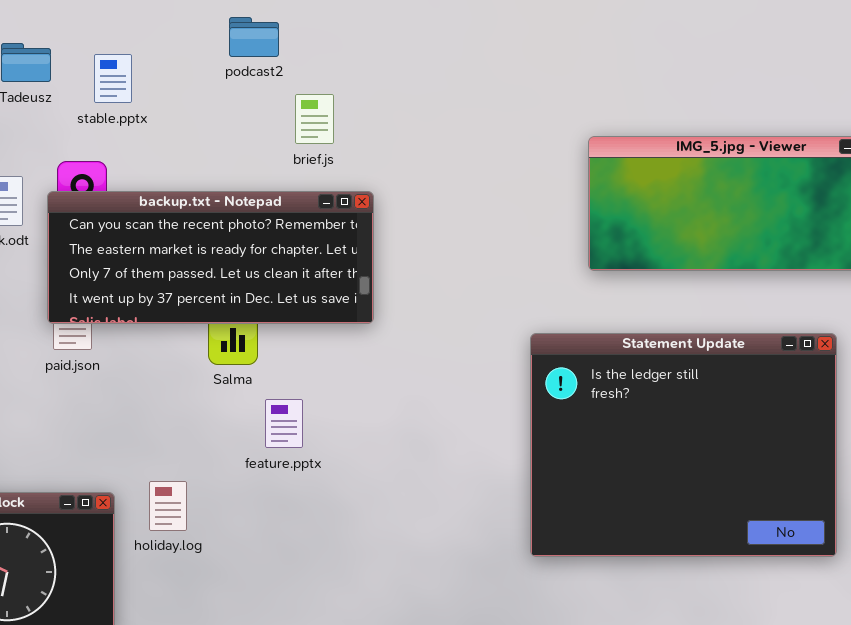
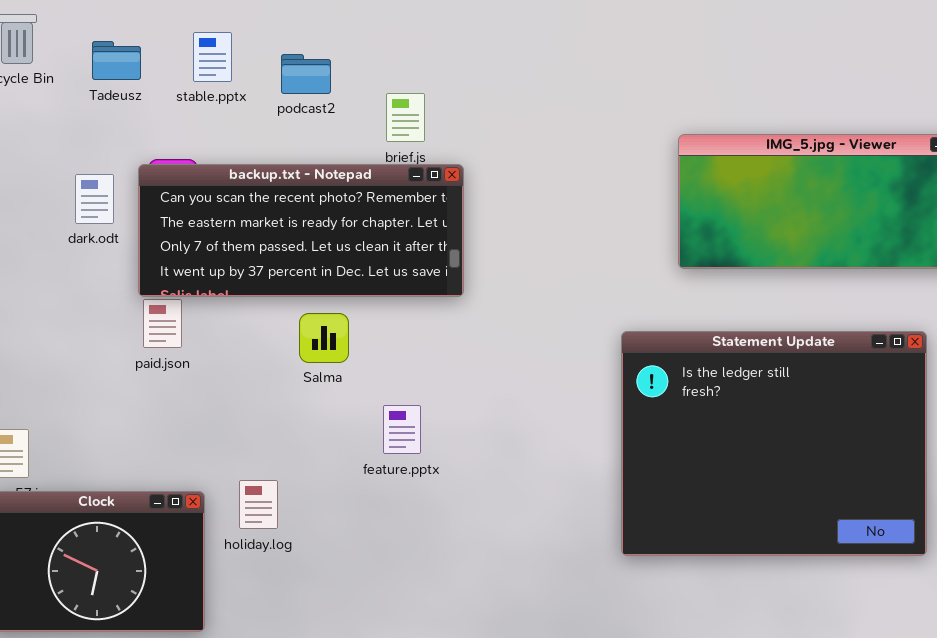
podcast2: [229,17,279,57] -> [281,54,331,94], moved
stable.pptx: [94,54,132,103] -> [193,32,232,82], moved
backup.txt - Notepad: [47,191,374,324] -> [138,164,464,297], moved
feature.pptx: [265,399,303,448] -> [383,405,421,454], moved

